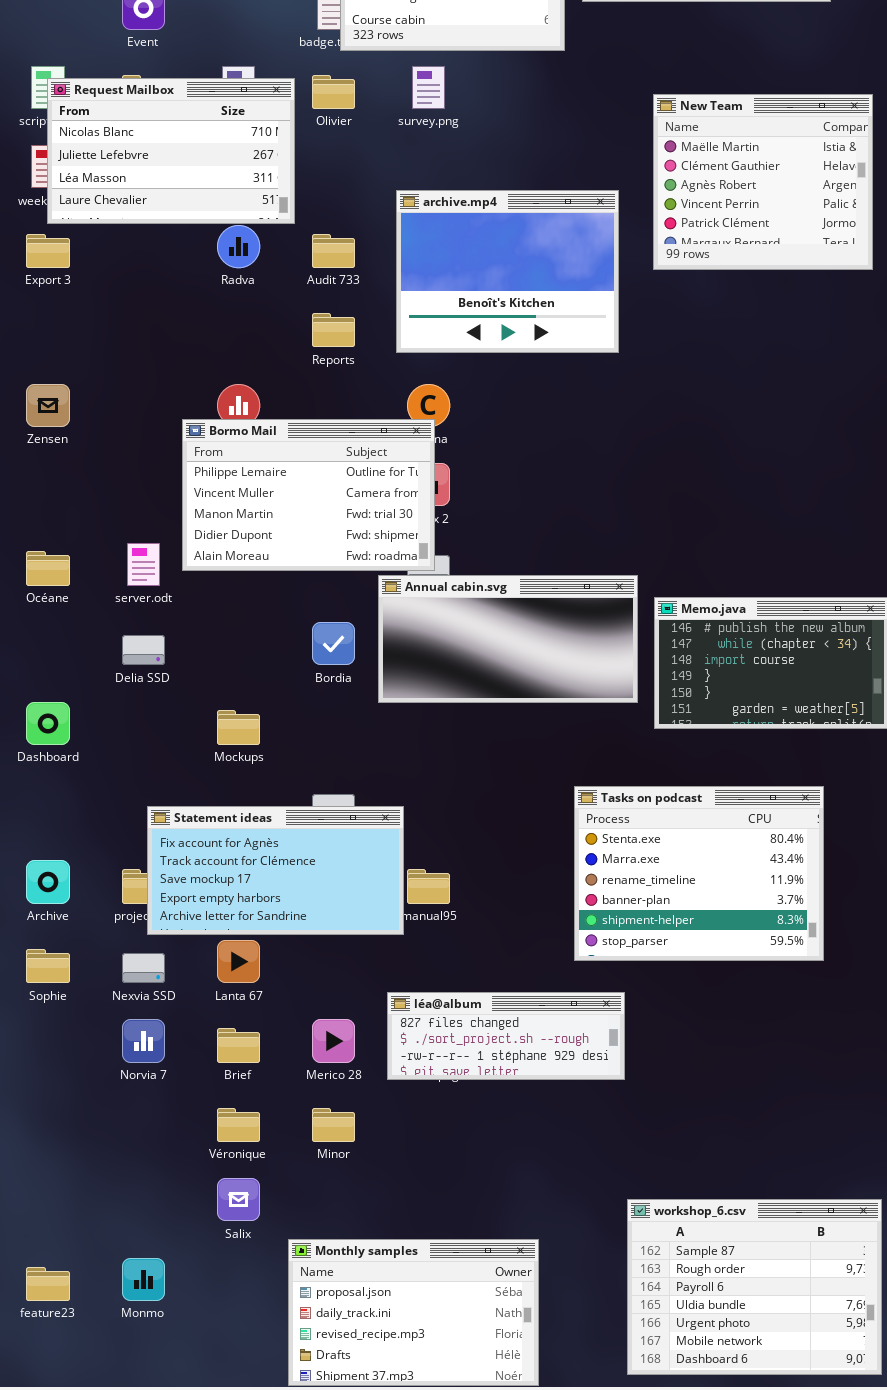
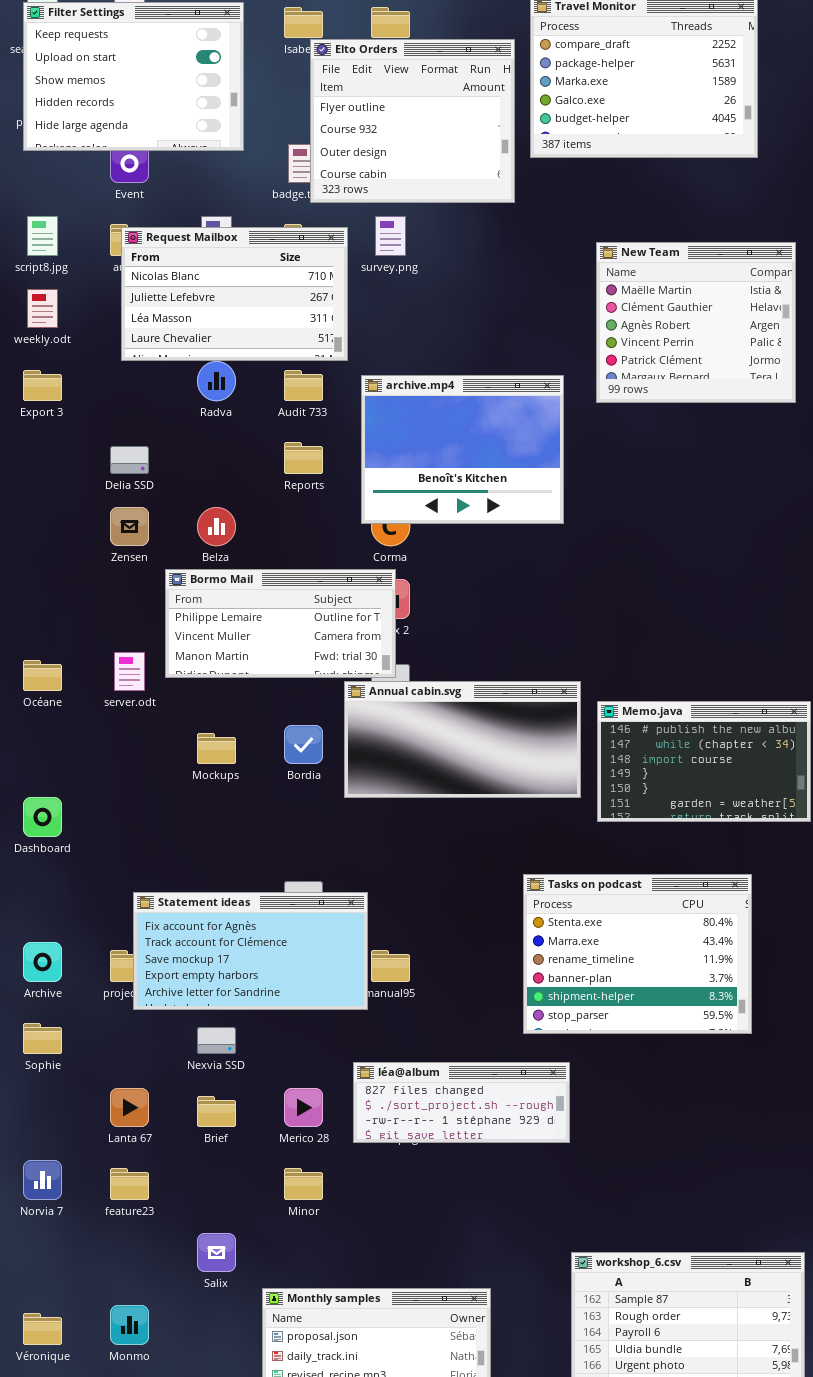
Request Mailbox: [47,78,295,224] -> [121,227,348,361], moved
archive.mp4: [396,190,619,353] -> [361,375,564,524], moved
Zensen: [26,384,70,427] -> [110,507,149,546], moved
Bormo Mail: [182,419,435,571] -> [165,569,396,678], resized
Delia SSD: [122,635,165,665] -> [110,446,149,474], moved
Mockups: [217,710,260,745] -> [197,733,236,764], moved
Lanta 67: [217,940,260,983] -> [110,1088,149,1127], moved
Nexvia SSD: [122,953,165,983] -> [197,1027,236,1054], moved
Norvia 7: [122,1019,165,1063] -> [23,1160,62,1200], moved
Véronique: [217,1108,260,1142] -> [23,1313,62,1345], moved
feature23: [26,1267,70,1301] -> [110,1168,149,1200], moved

